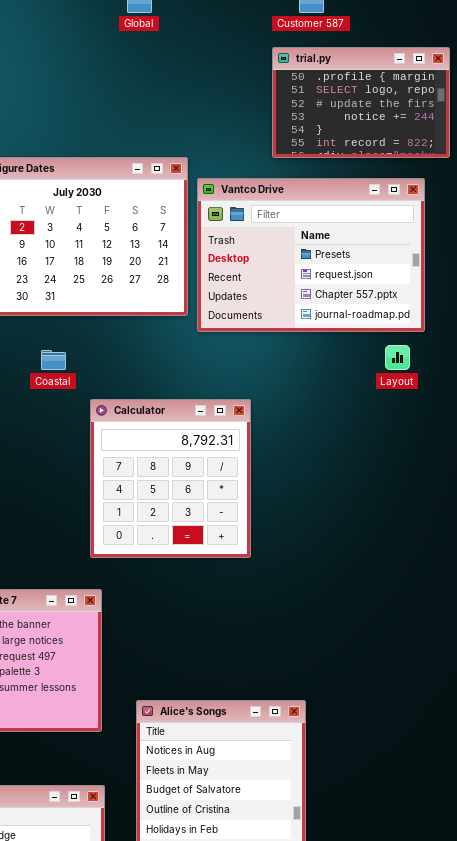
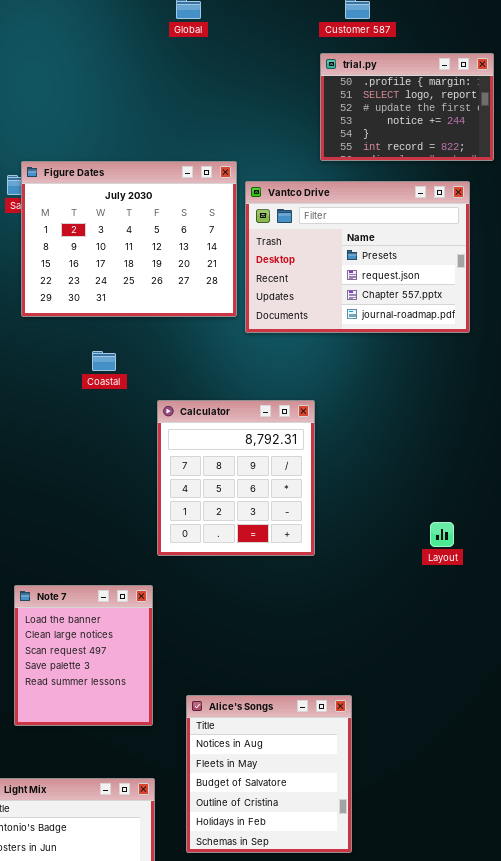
Layout: [385,345,410,370] -> [430,522,454,547], moved
Calculator: [90,399,251,558] -> [157,400,315,556], moved

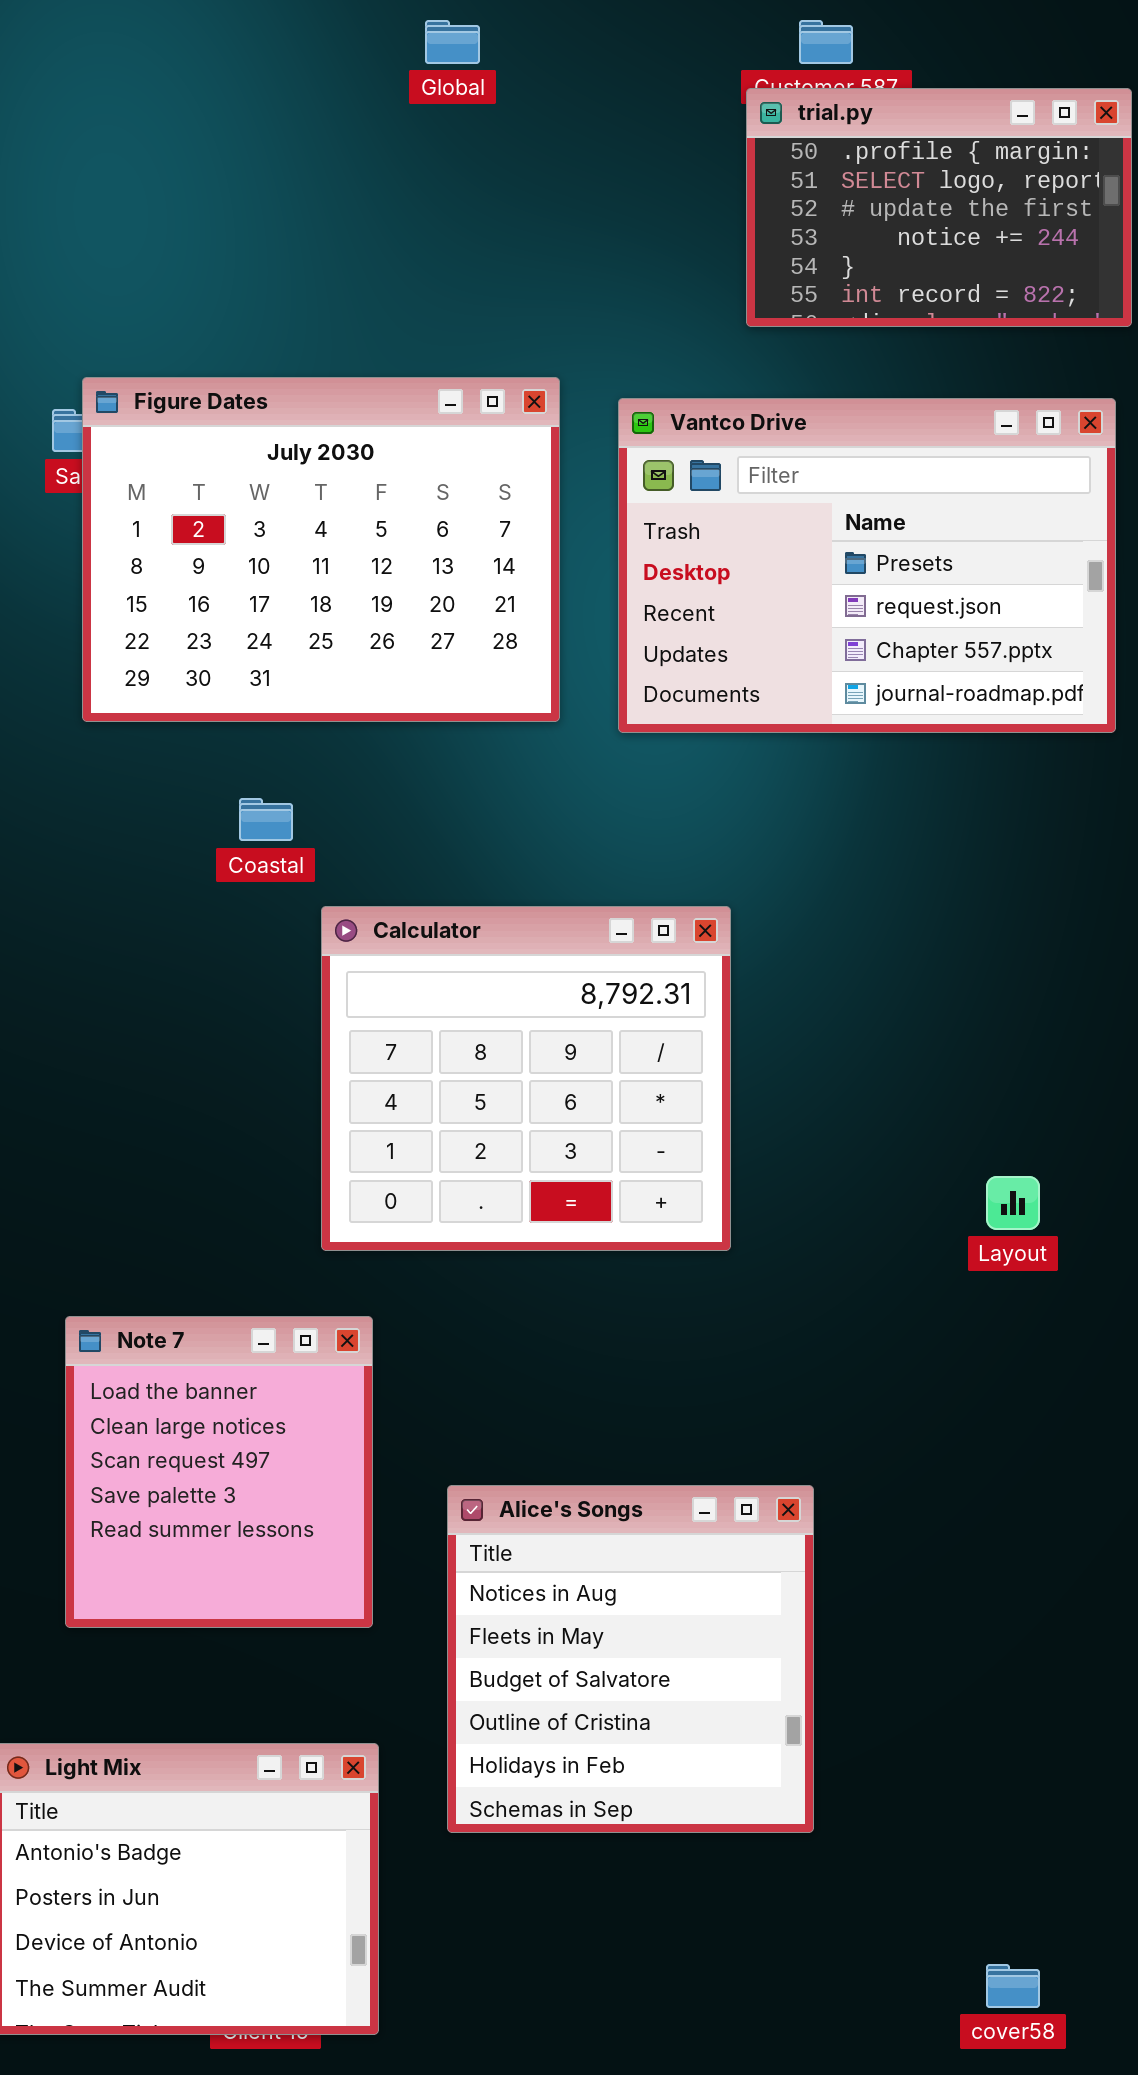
trial.py: [320,53,494,161] -> [746,88,1132,327], moved
Vantco Drive: [245,181,470,333] -> [618,398,1116,733], moved
Calculator: [157,400,315,556] -> [321,906,731,1251], resized
Alice's Songs: [186,695,352,853] -> [447,1485,814,1833], moved

